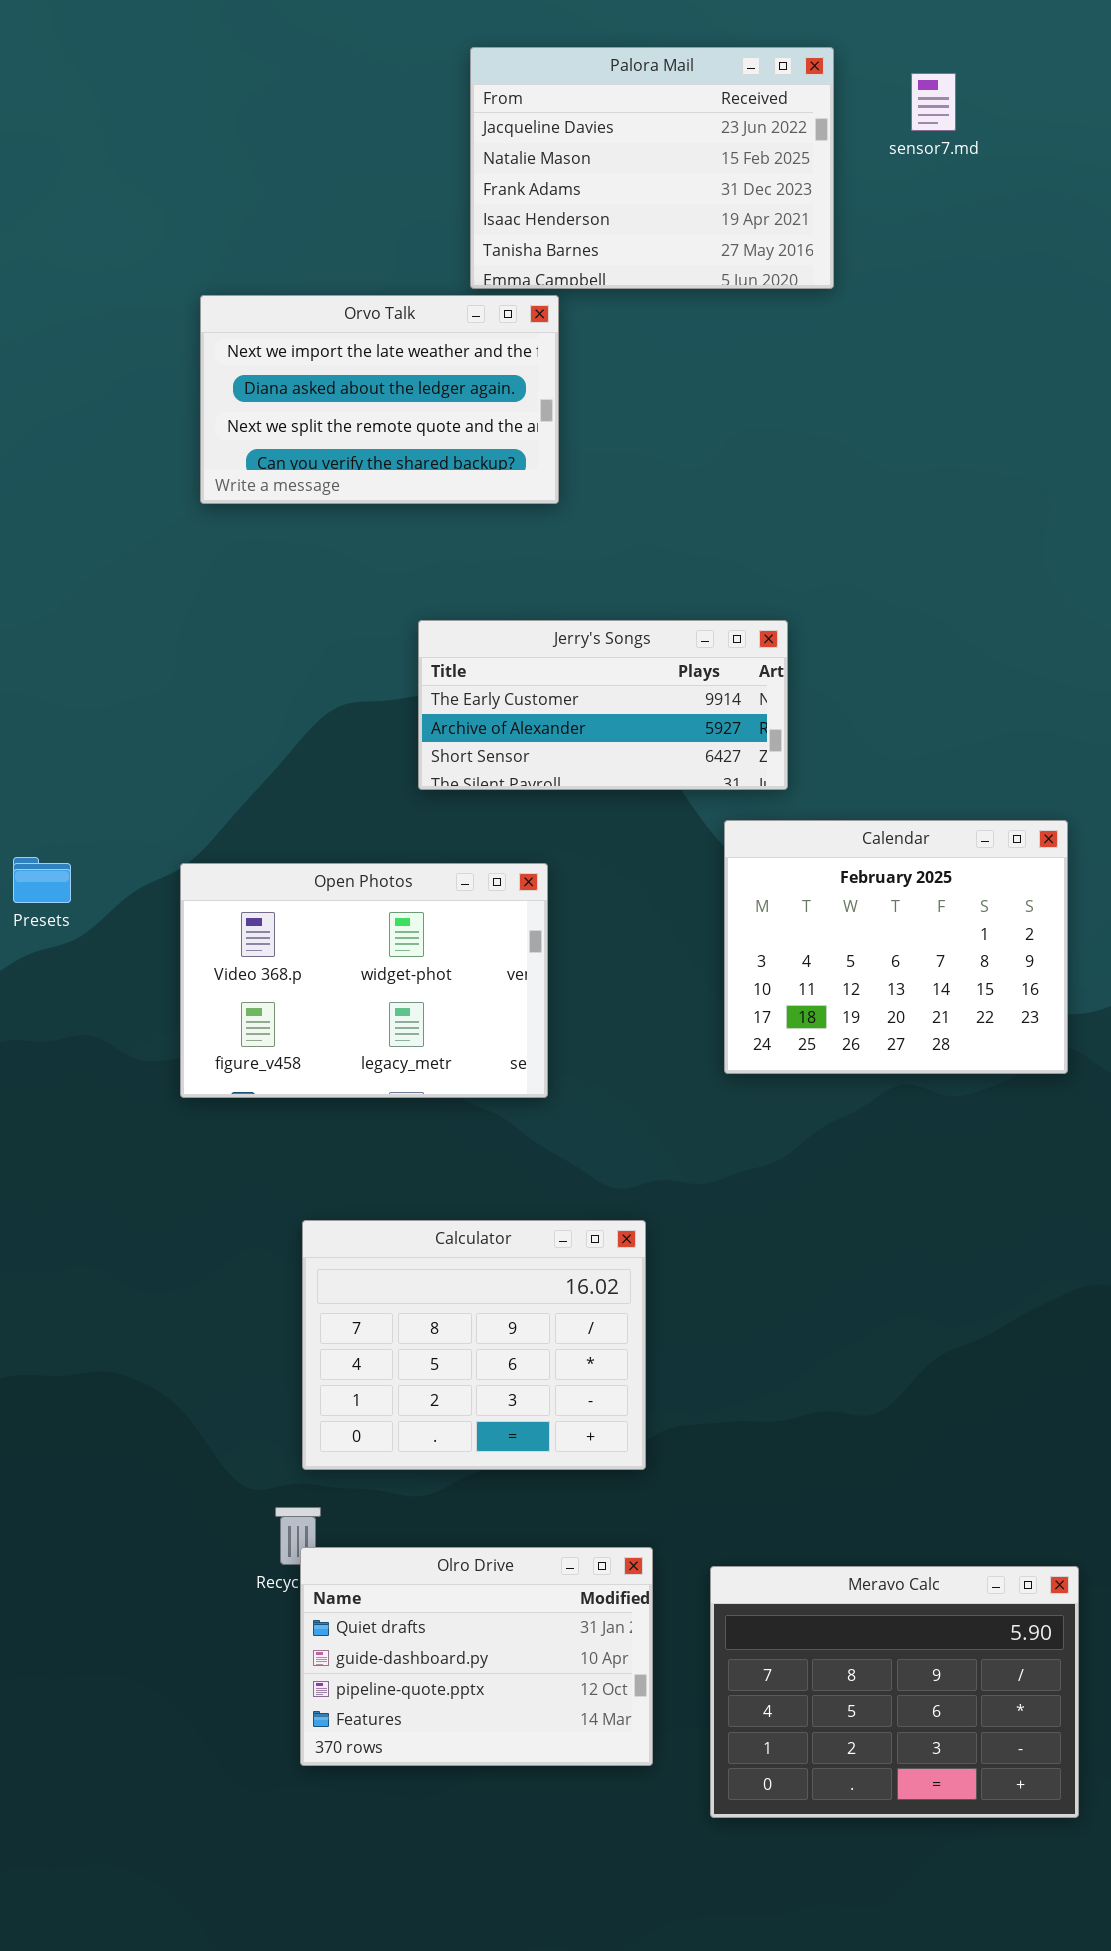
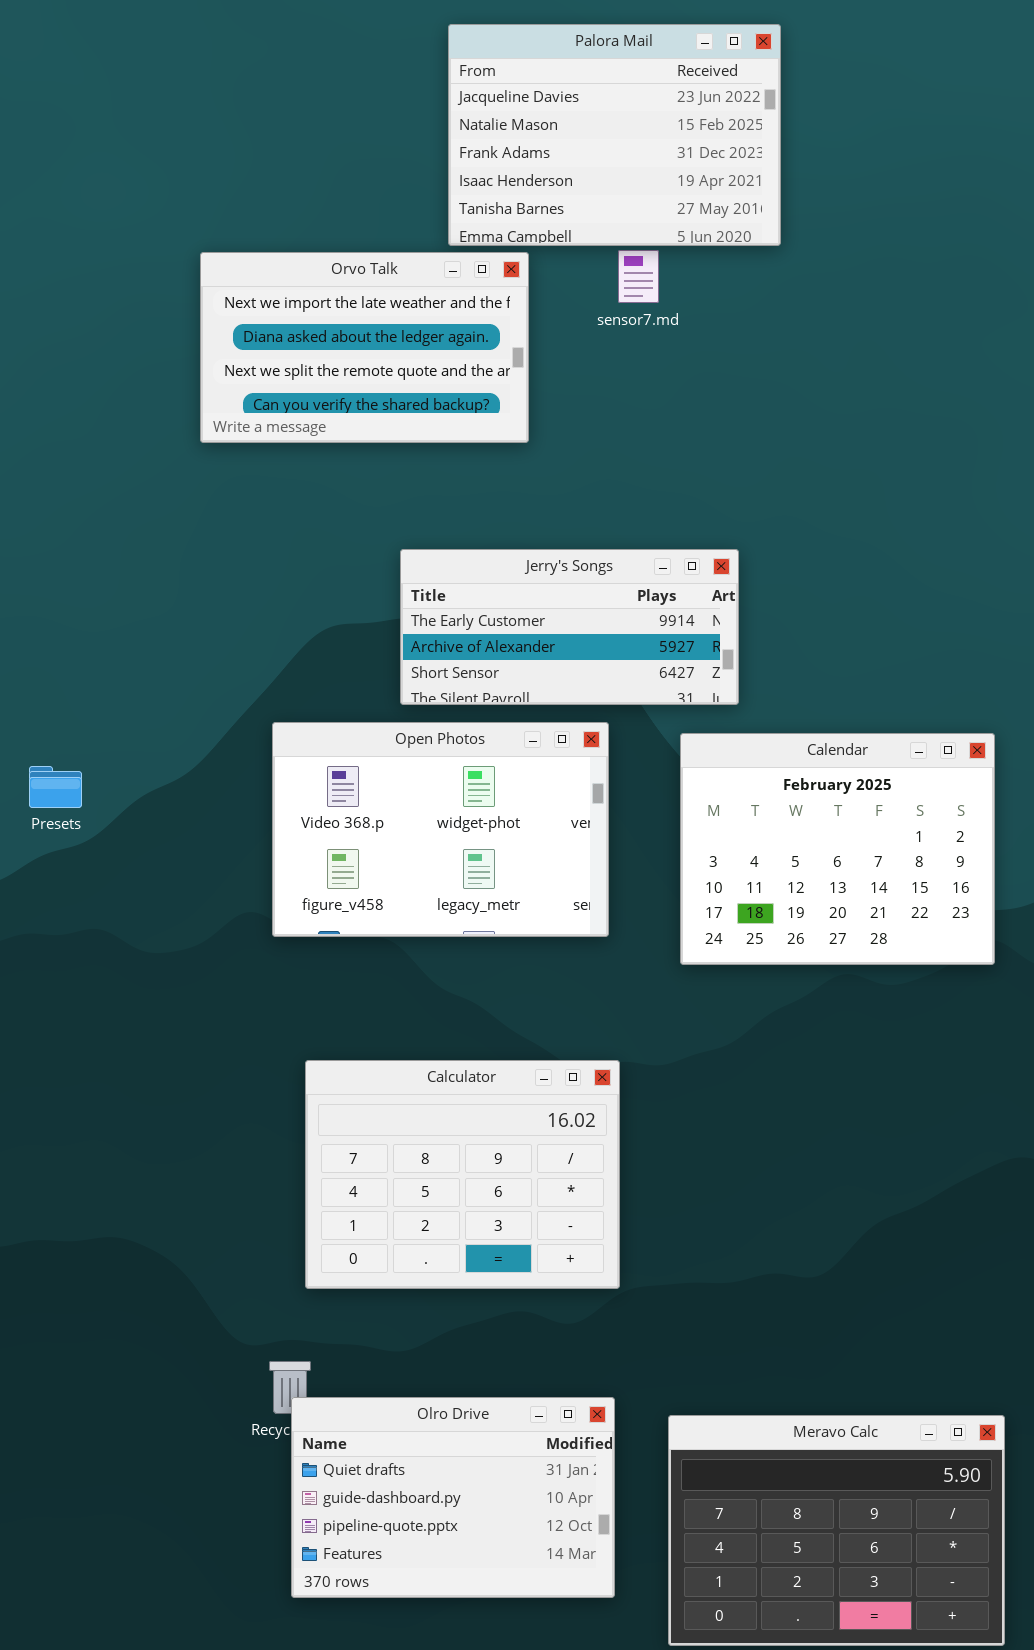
sensor7.md: [911,73,956,131] -> [618,250,659,303], moved
Open Photos: [180,863,548,1098] -> [272,722,609,937], moved
Calculator: [302,1220,646,1470] -> [305,1060,620,1289], moved

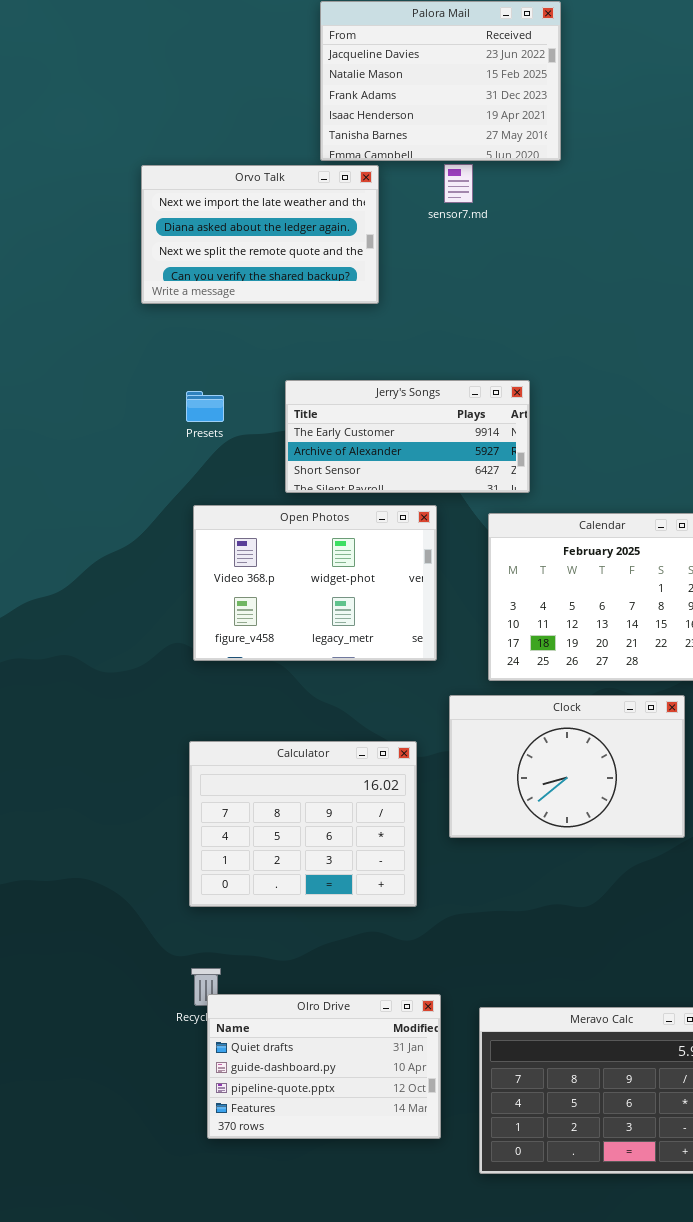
Presets: [29,766,82,808] -> [186,391,224,422], moved
Clock: none -> [449,695,685,838], opened
Calculator: [305,1060,620,1289] -> [189,741,417,907], moved

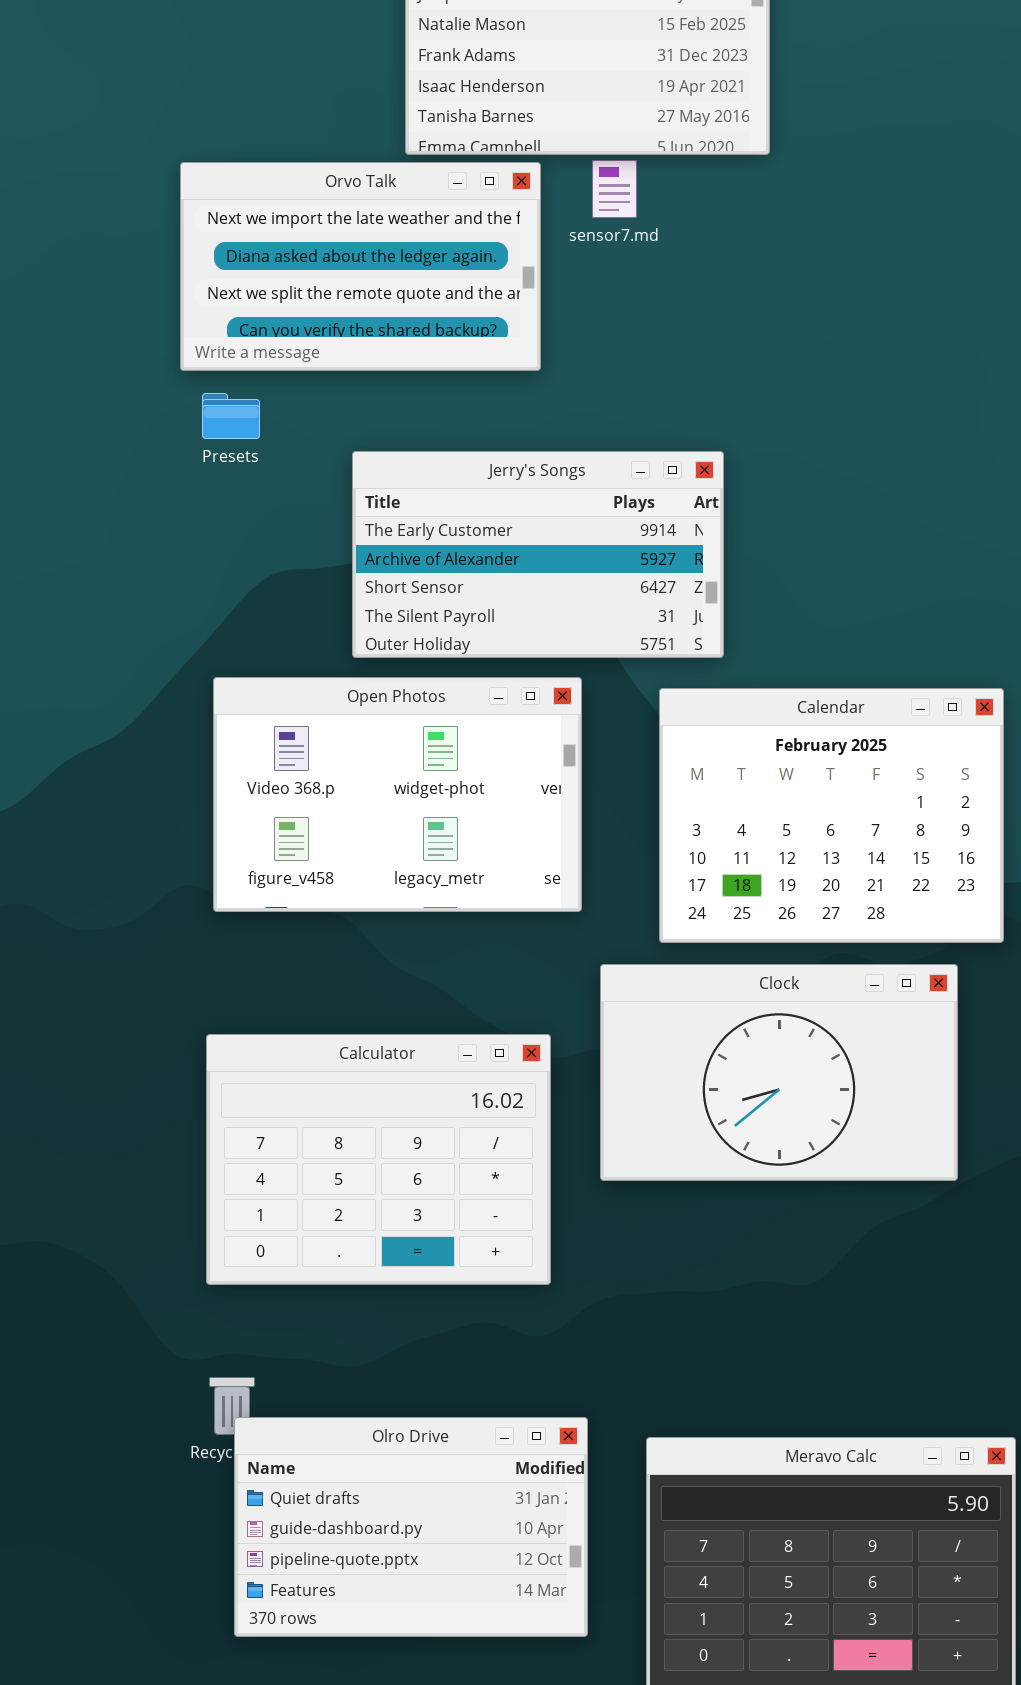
Orvo Talk: [141,165,379,304] -> [180,162,541,371], moved
Jerry's Songs: [285,380,530,493] -> [352,451,724,658], resized
Presets: [186,391,224,422] -> [202,393,260,439], moved

